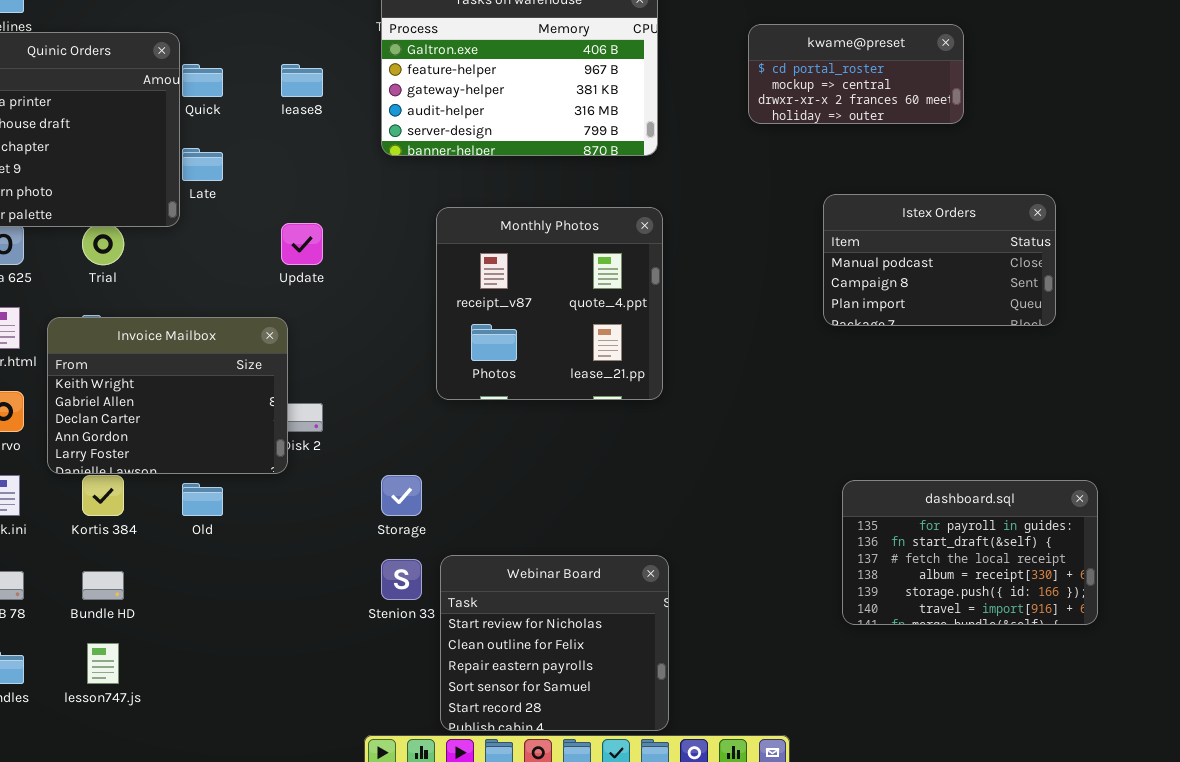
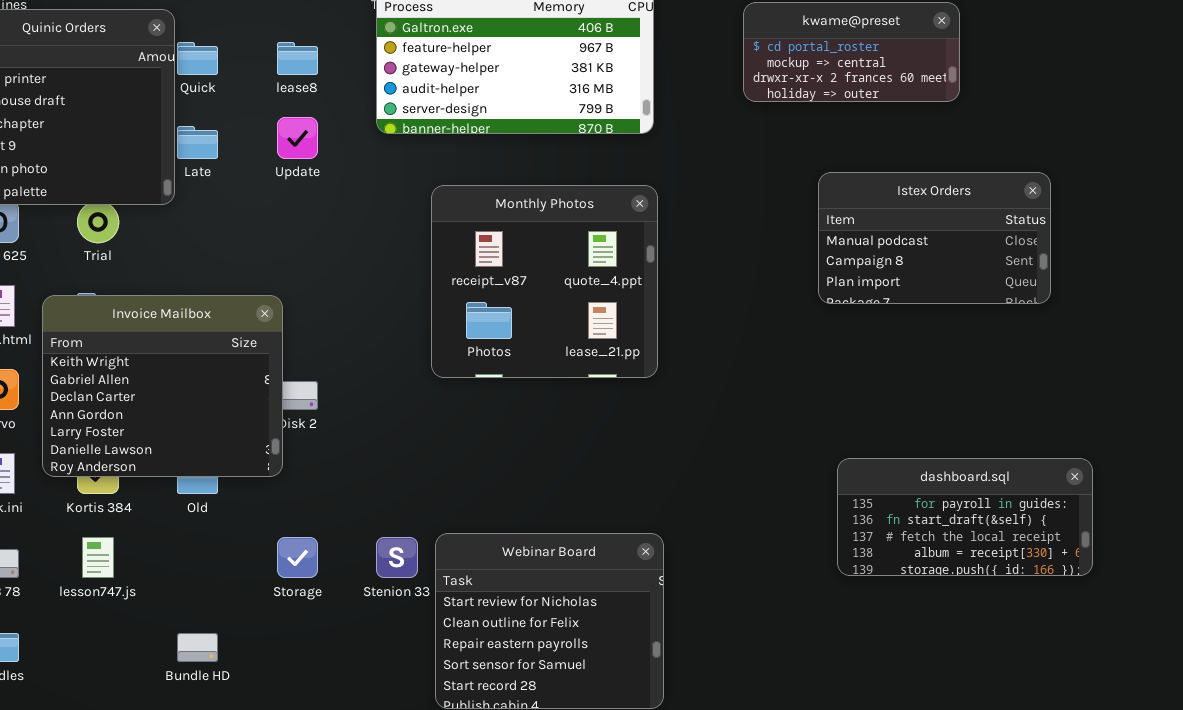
Update: [281,223,323,265] -> [277,117,318,159], moved
Invoice Mailbox: [47,317,288,474] -> [42,295,283,477], resized
Storage: [381,475,422,516] -> [277,537,318,578], moved
dashboard.sql: [842,480,1098,625] -> [837,458,1093,576], resized
Bundle HD: [82,571,124,600] -> [177,633,218,662], moved
lesson747.js: [87,643,119,684] -> [82,537,114,578], moved

